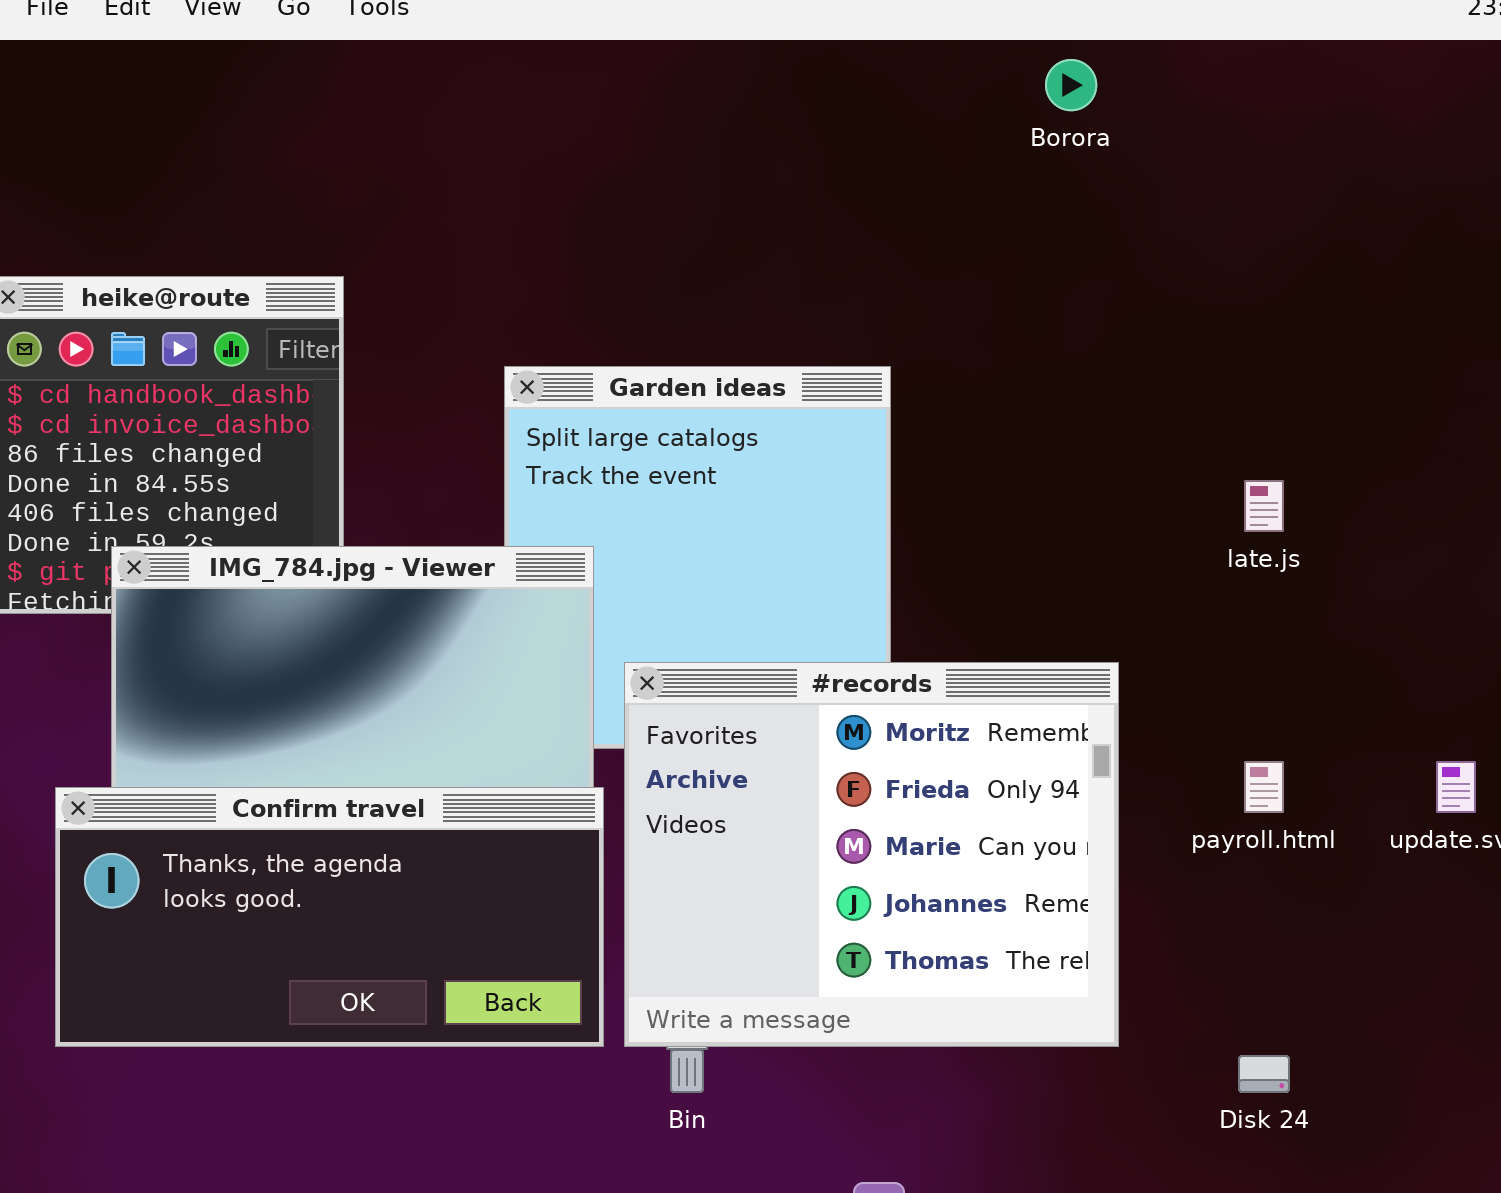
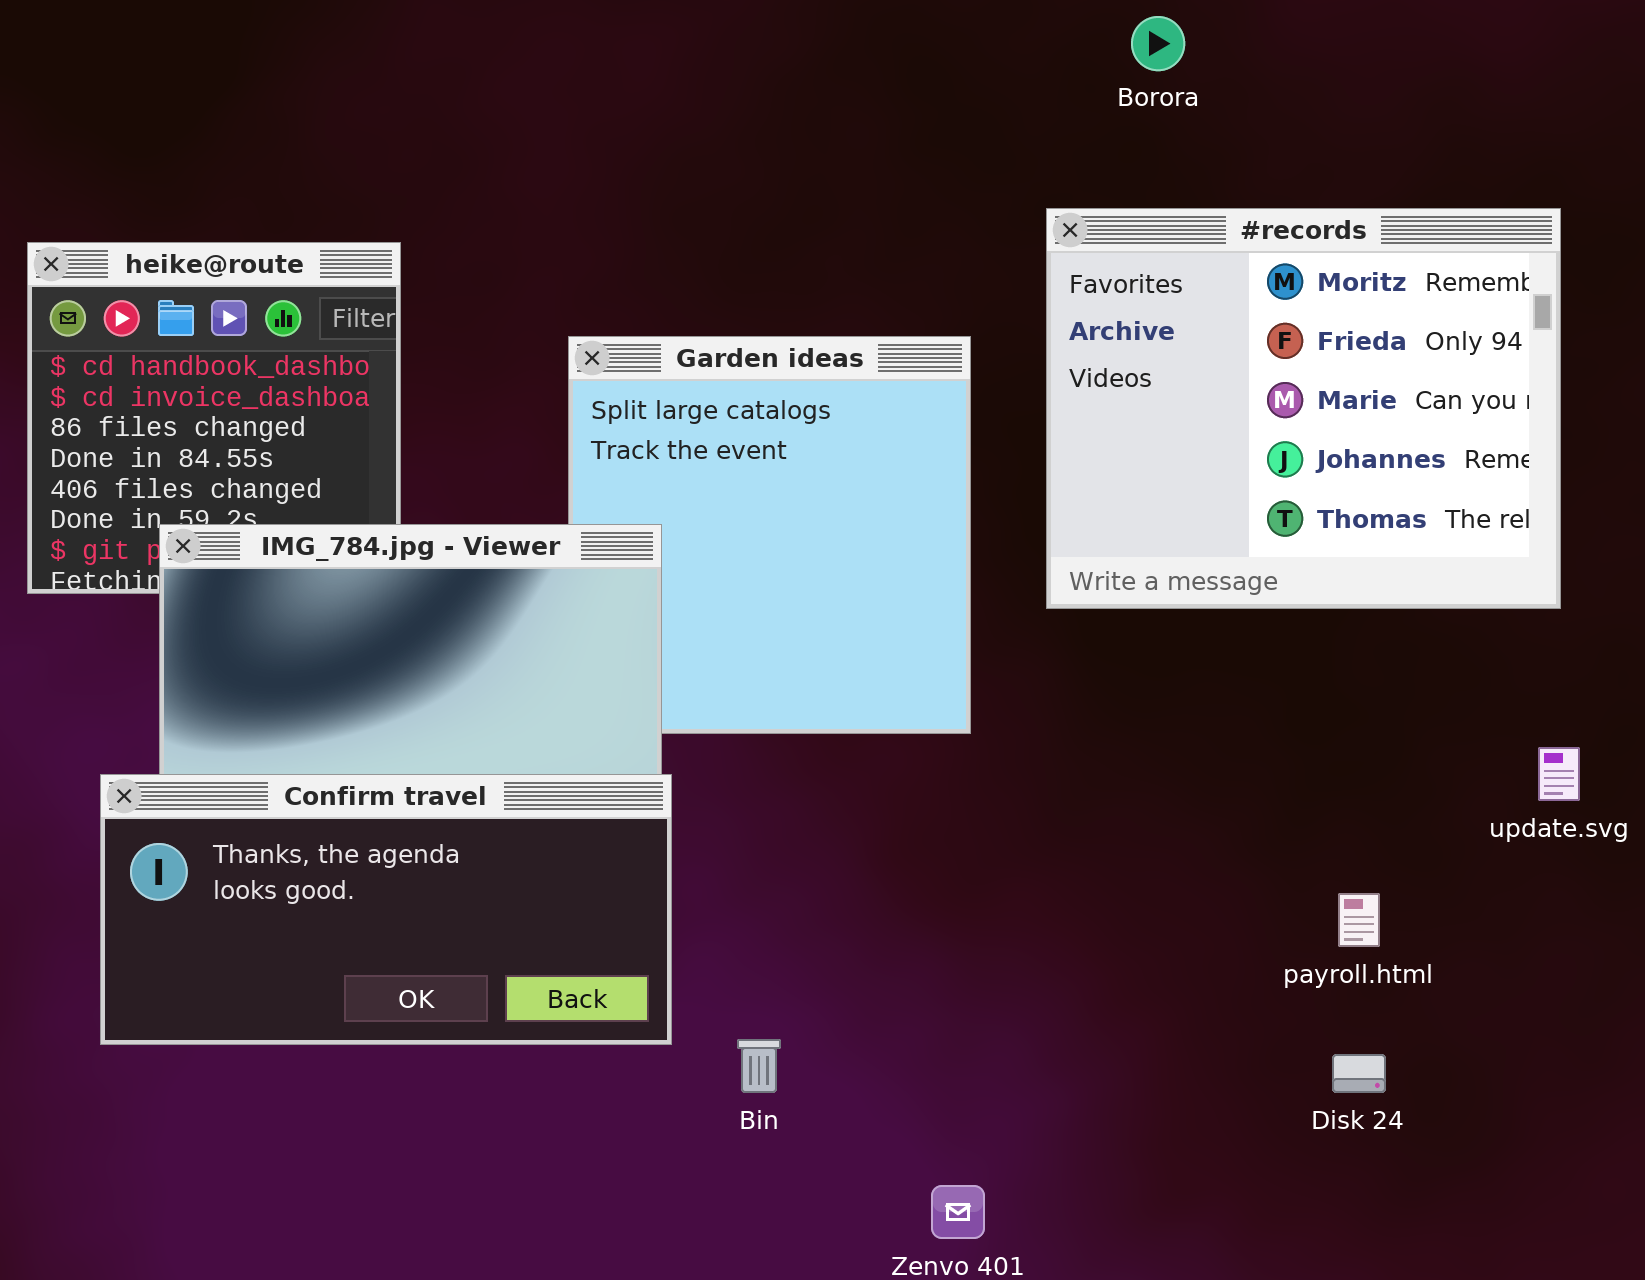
#records: [624,662,1119,1047] -> [1046,208,1561,609], moved
payroll.html: [1244,761,1284,813] -> [1338,893,1380,947], moved

